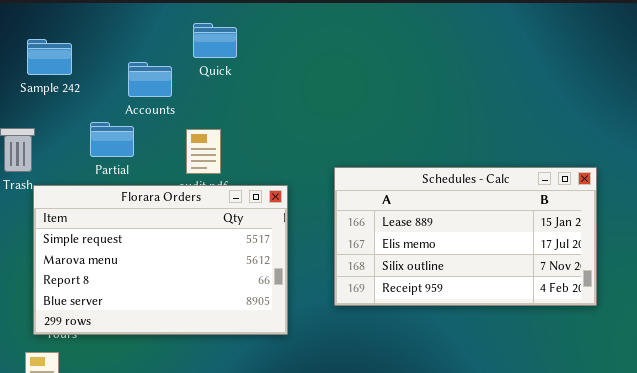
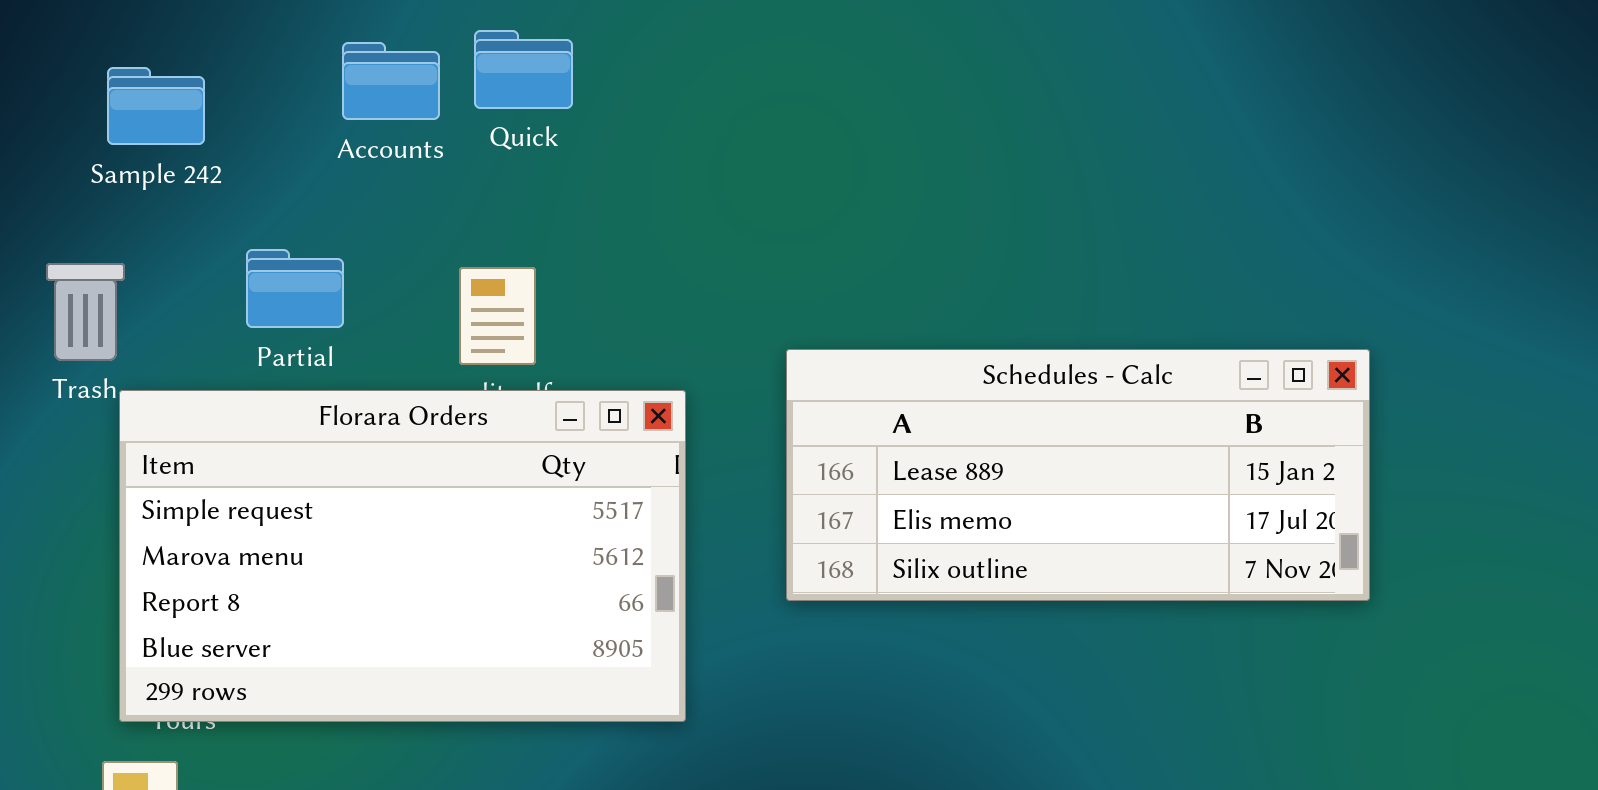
Accounts: [128,62,172,97] -> [342,42,440,120], moved
Schedules - Calc: [334,167,597,306] -> [786,349,1370,601], resized

